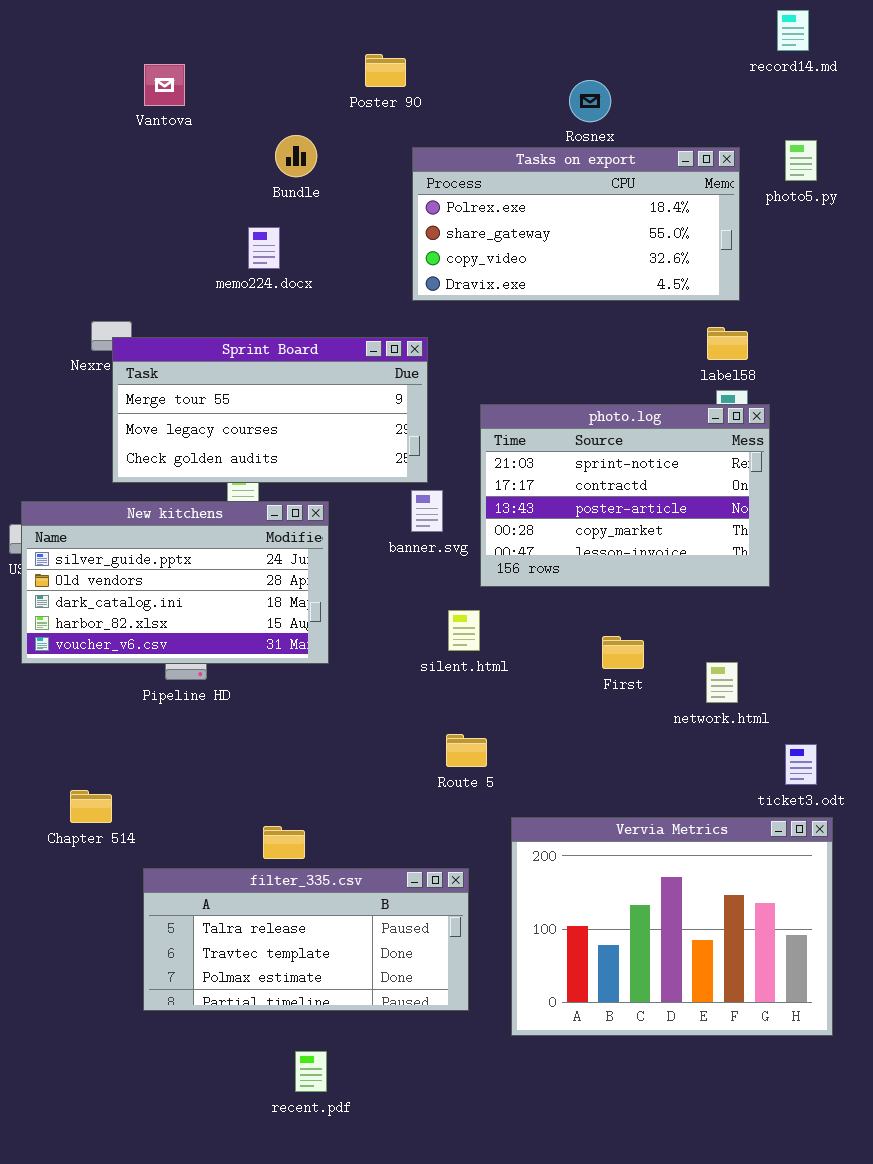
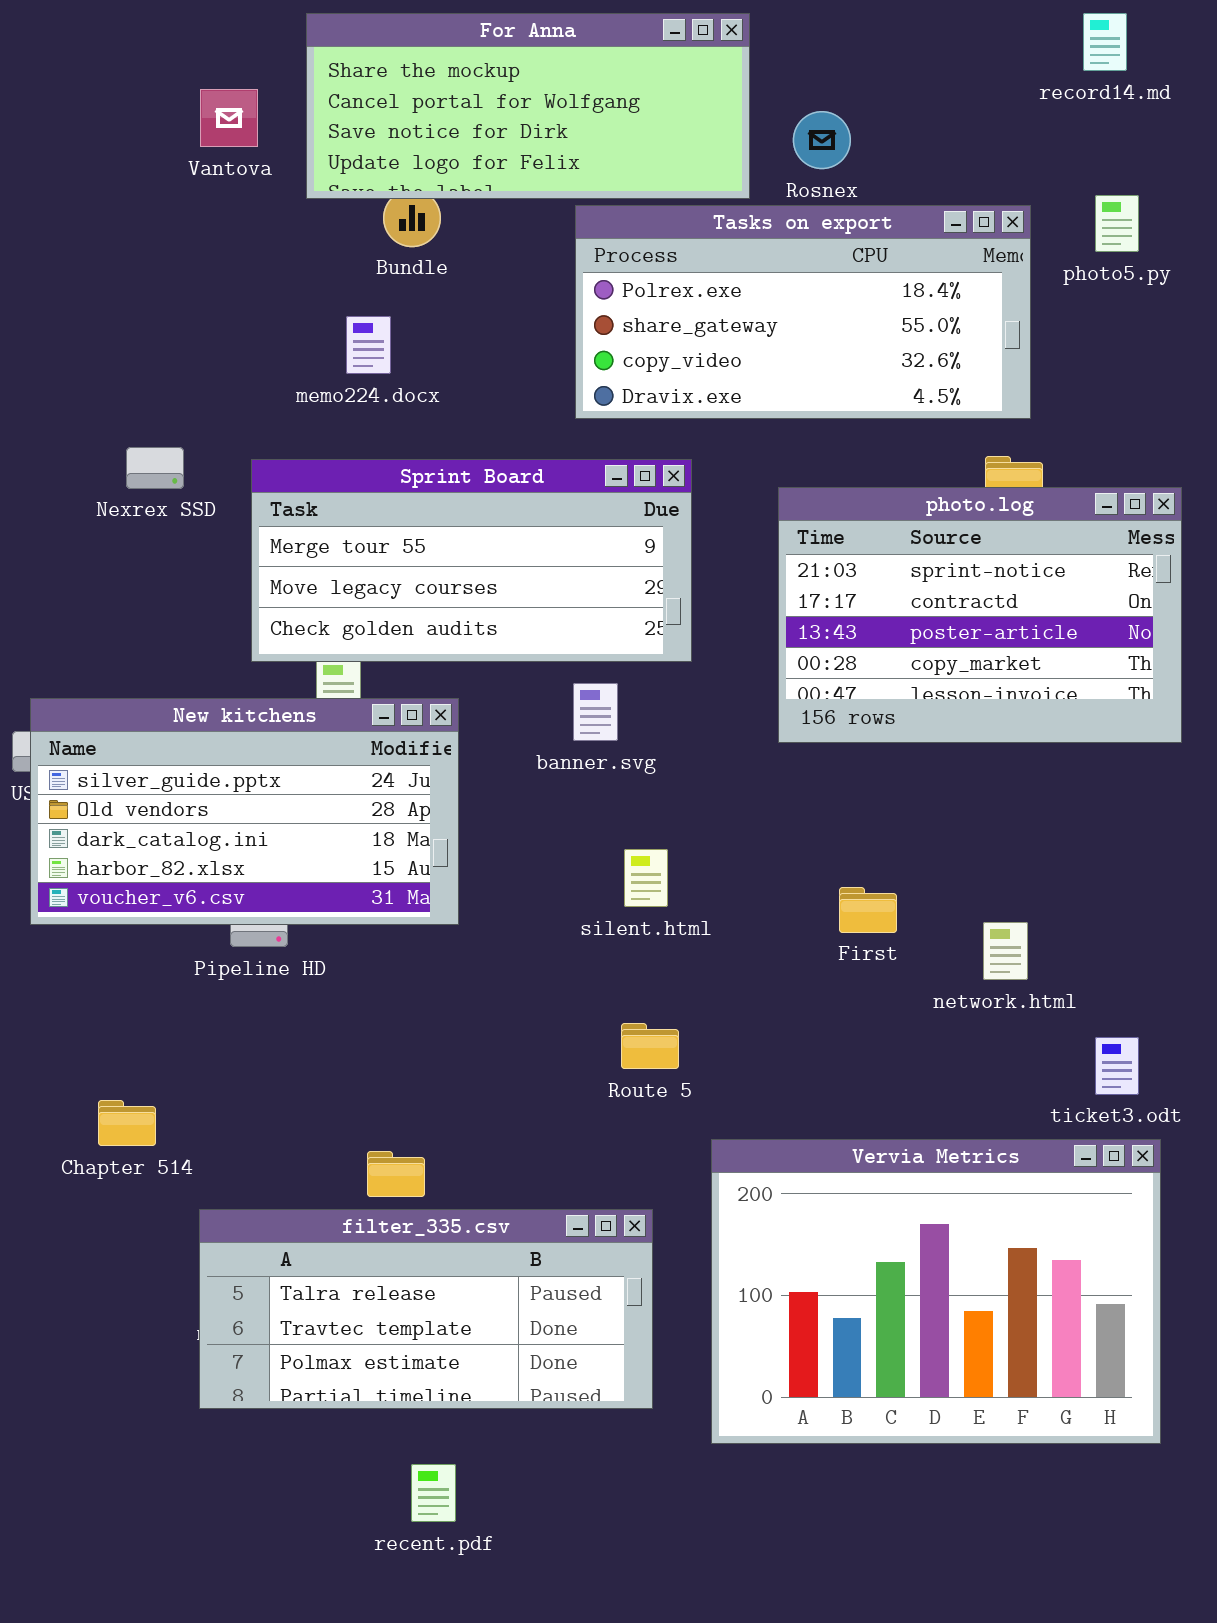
For Anna: none -> [306,13,750,199], opened
Sprint Board: [112,337,428,483] -> [251,459,692,662], moved
photo.log: [480,404,770,587] -> [778,487,1182,743], moved

